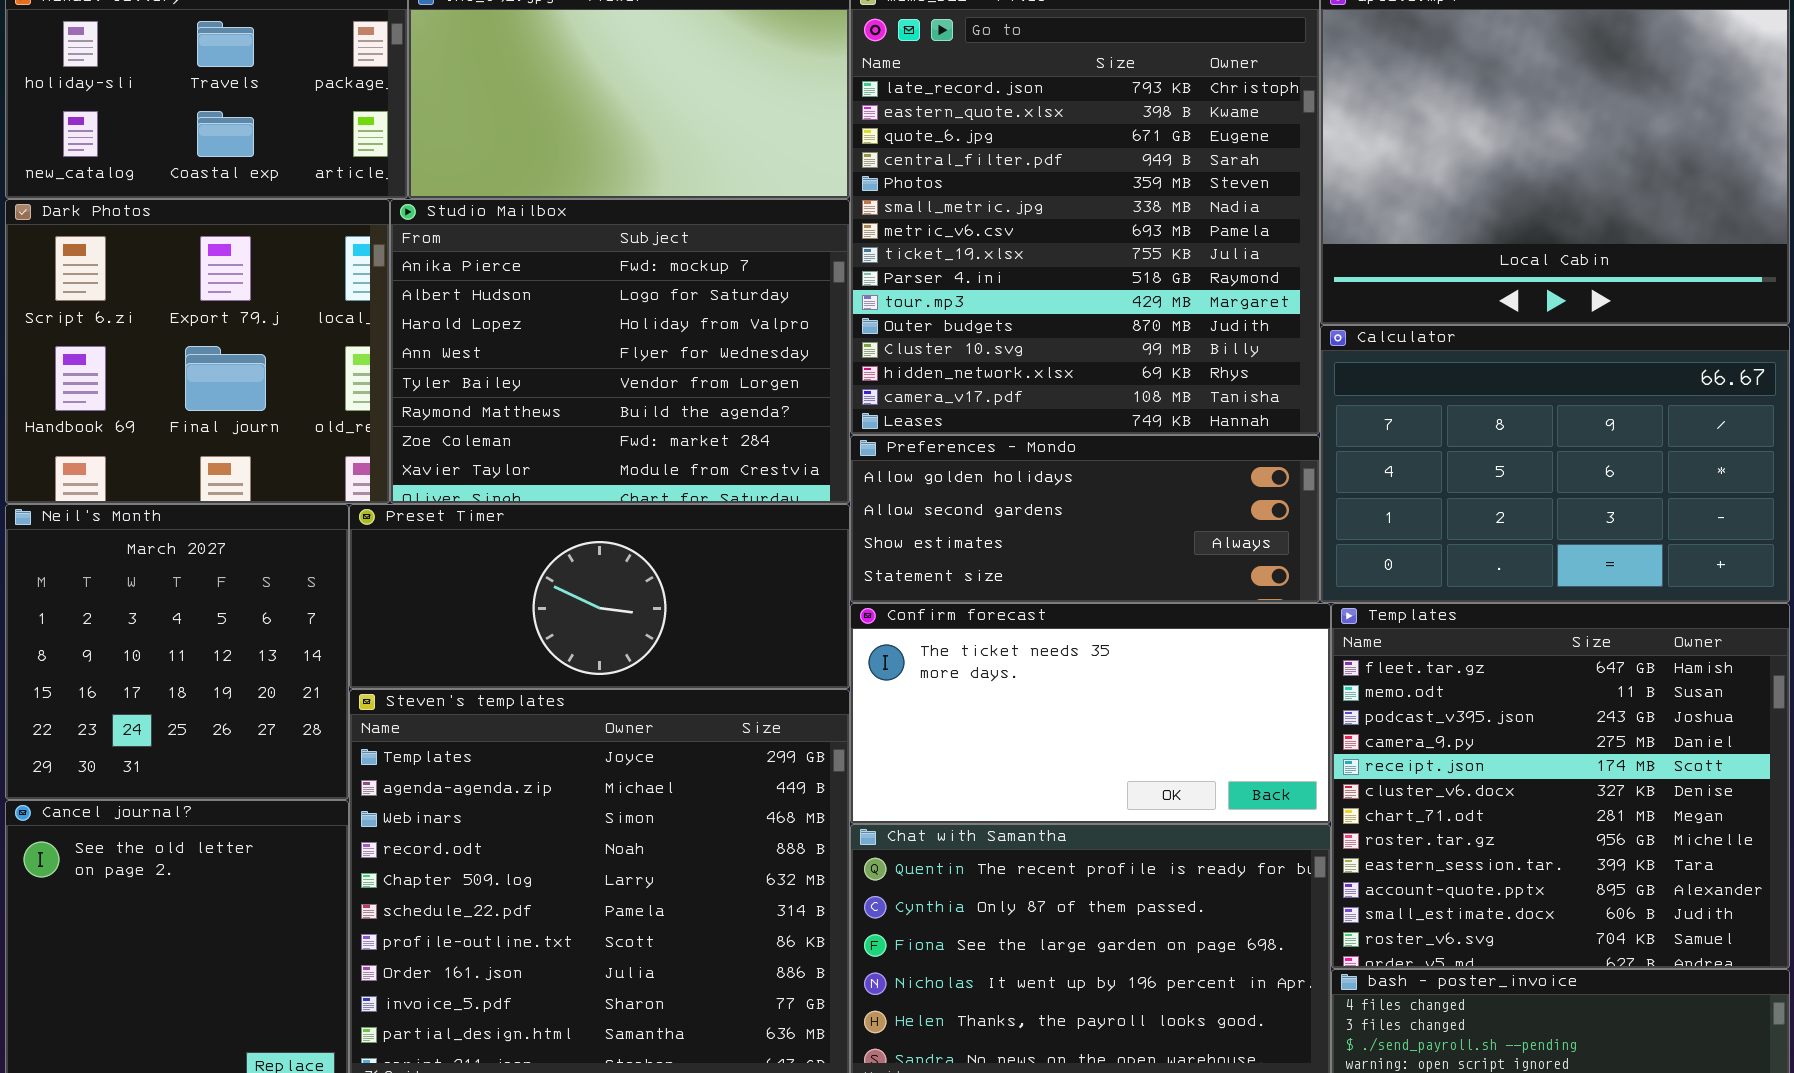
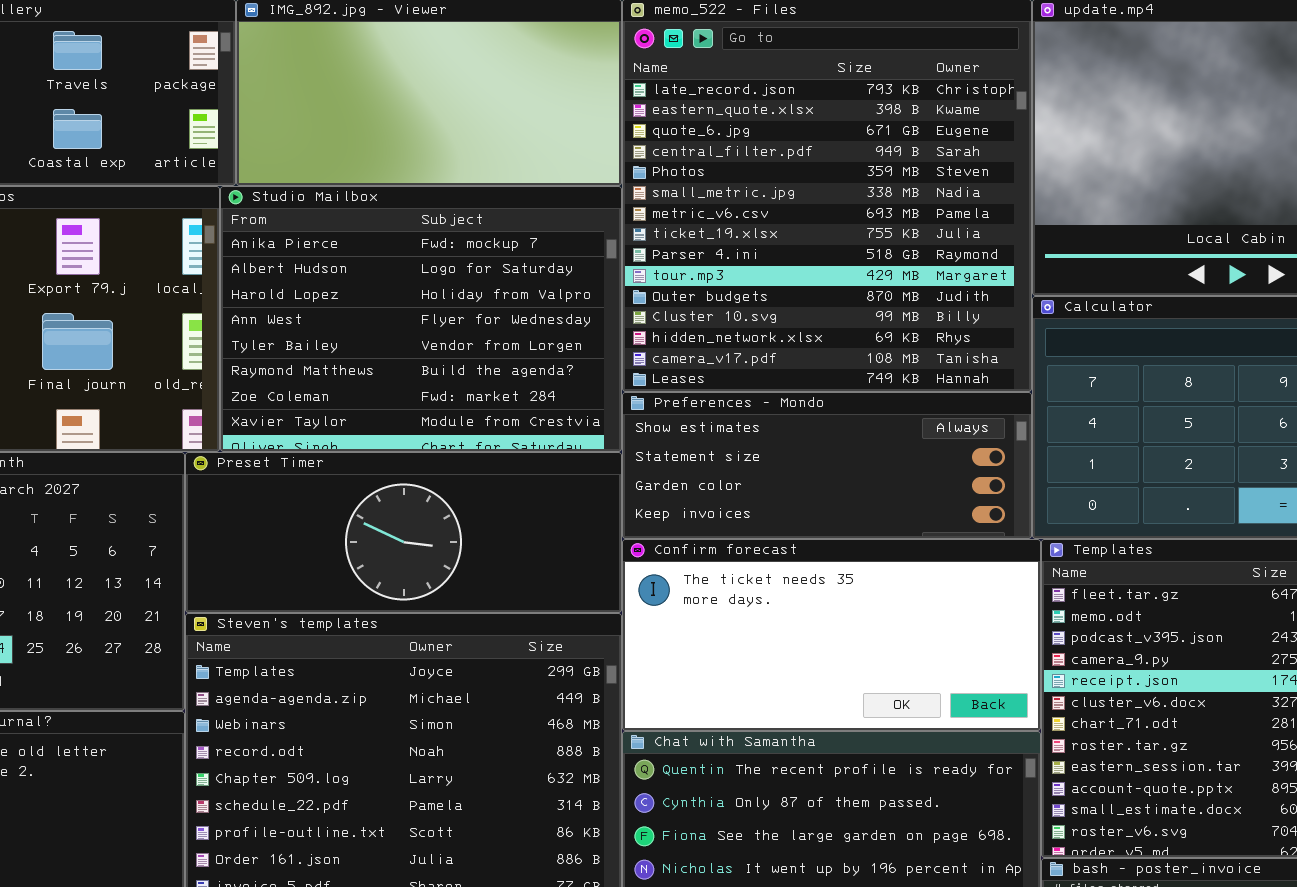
Preferences - Mondo: [850,435,1320,603] -> [622,392,1032,539], scrolled down 2 rows

